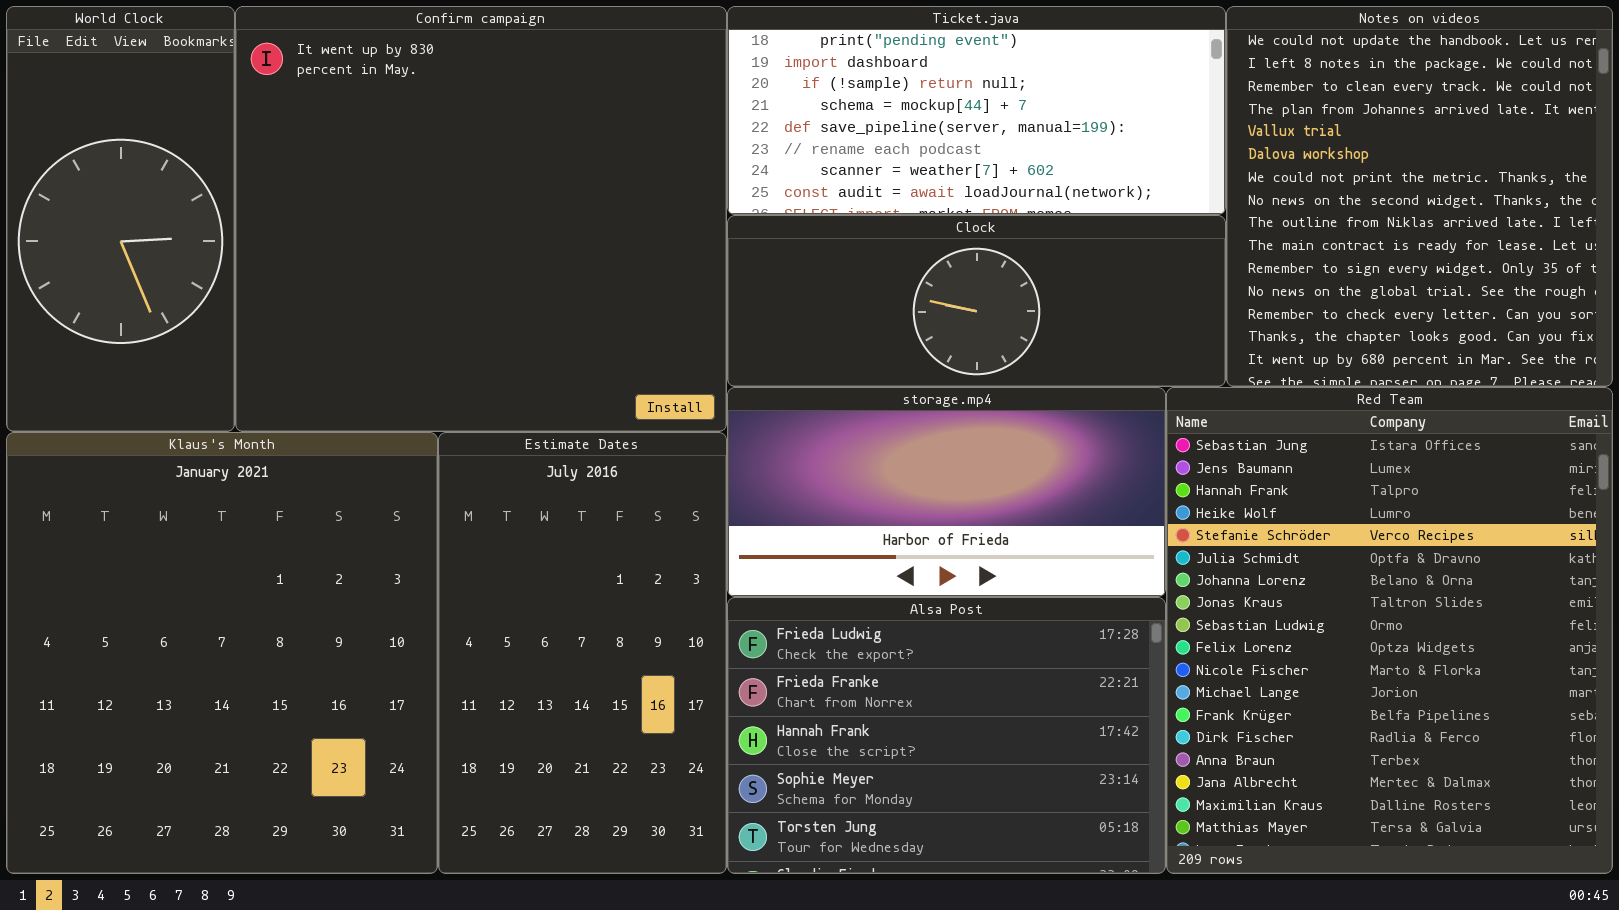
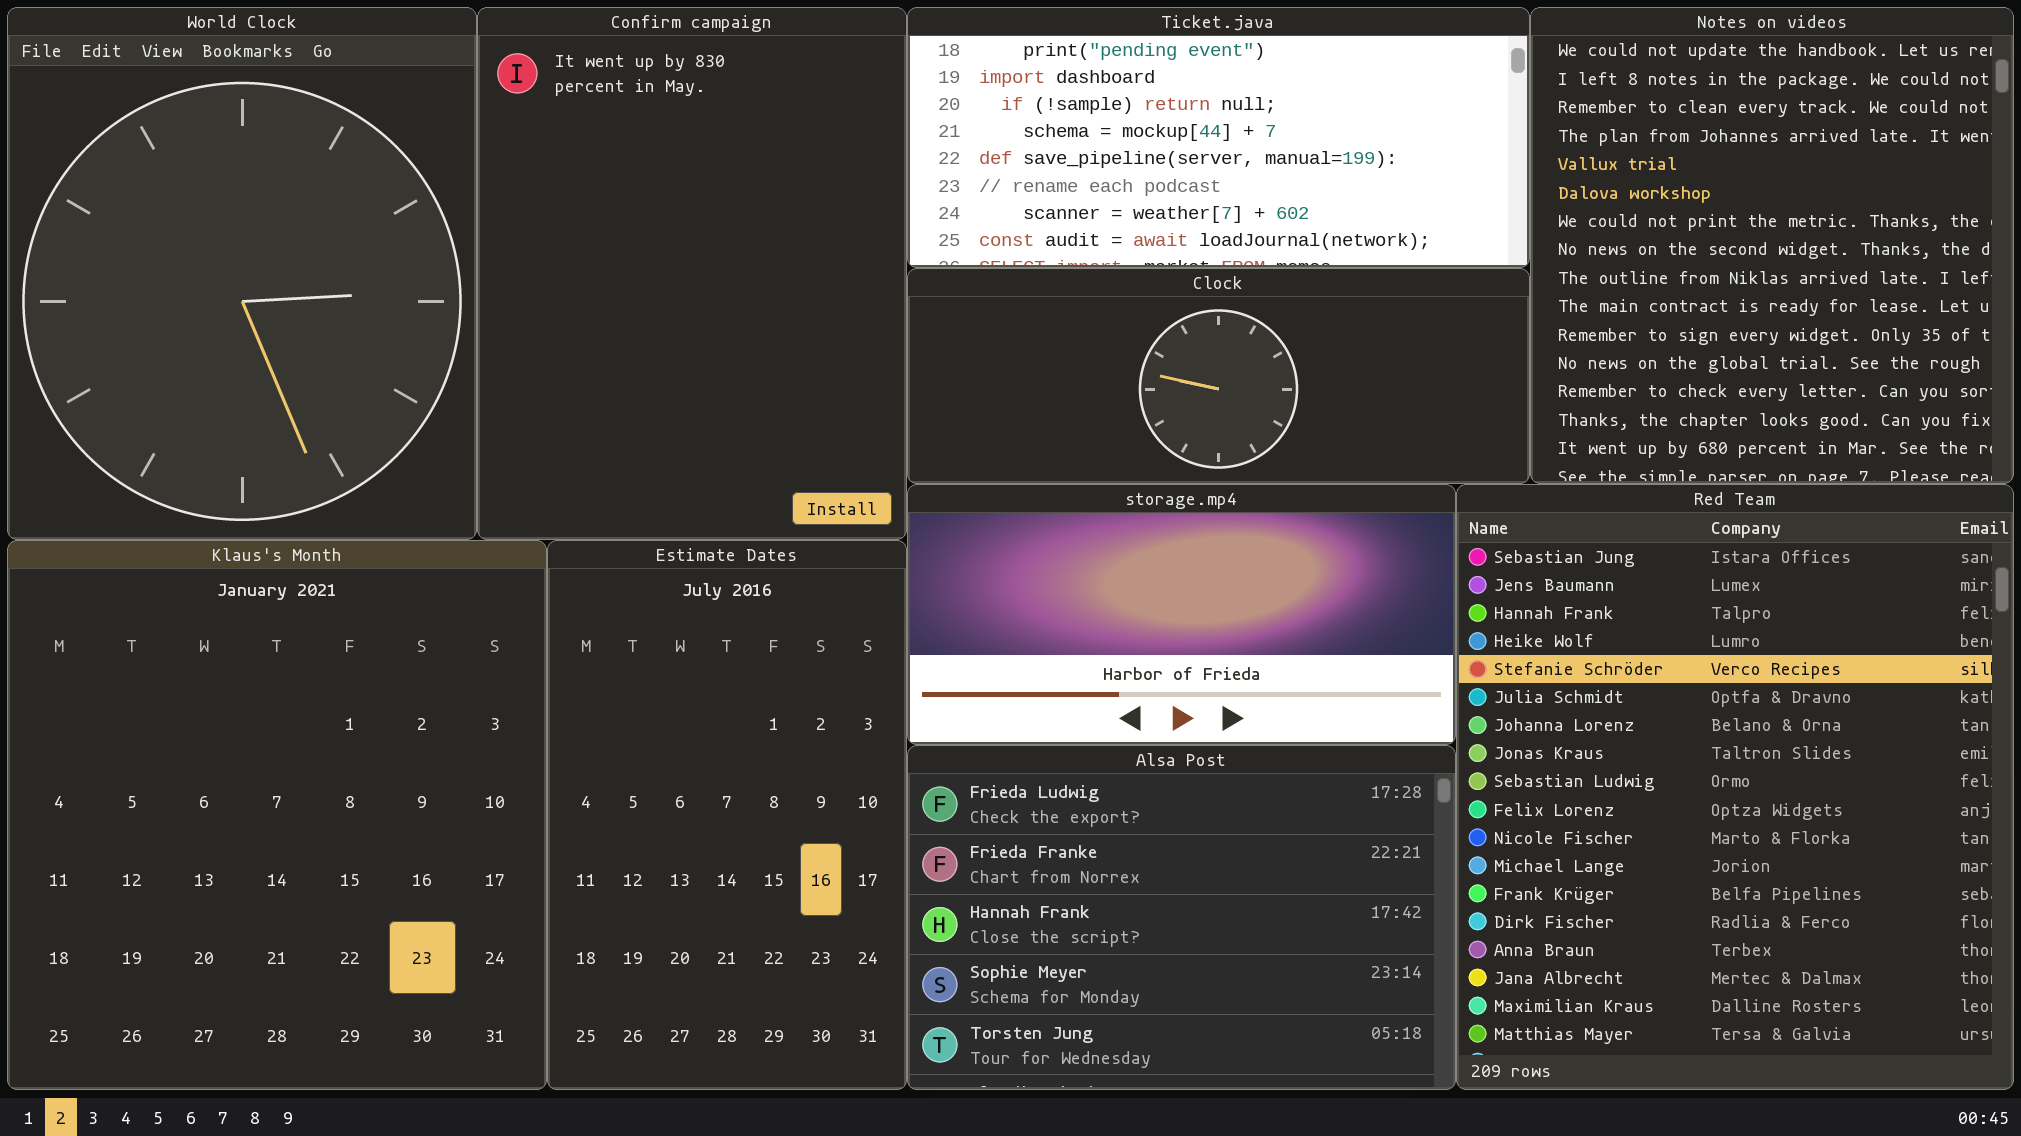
World Clock: [6,6,235,432] -> [7,7,477,540], resized
Confirm campaign: [235,6,727,432] -> [477,7,907,540], resized

